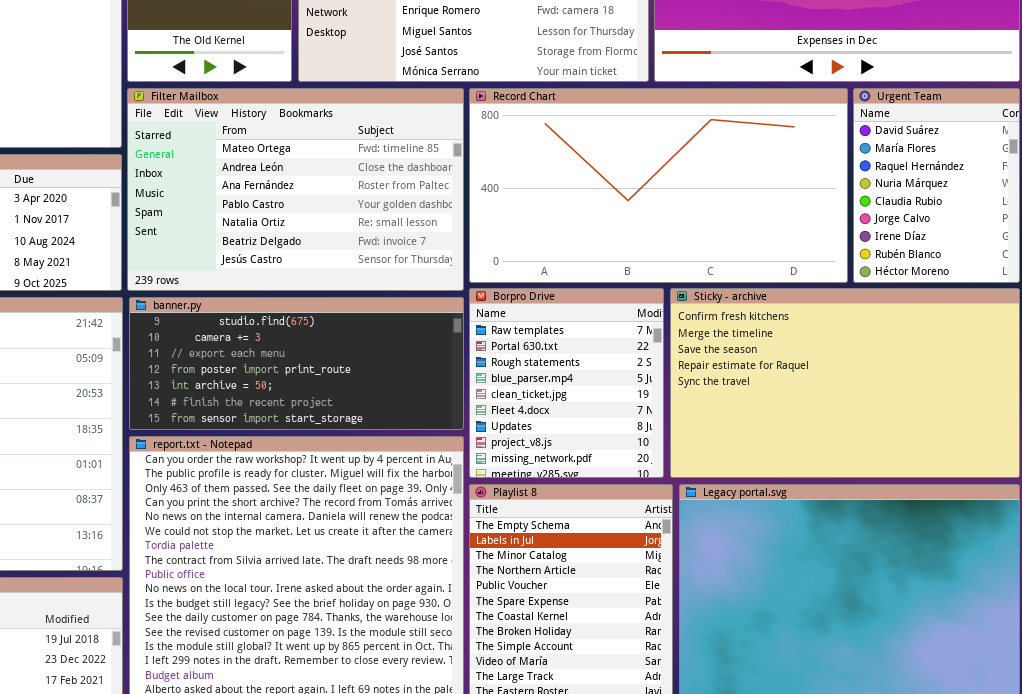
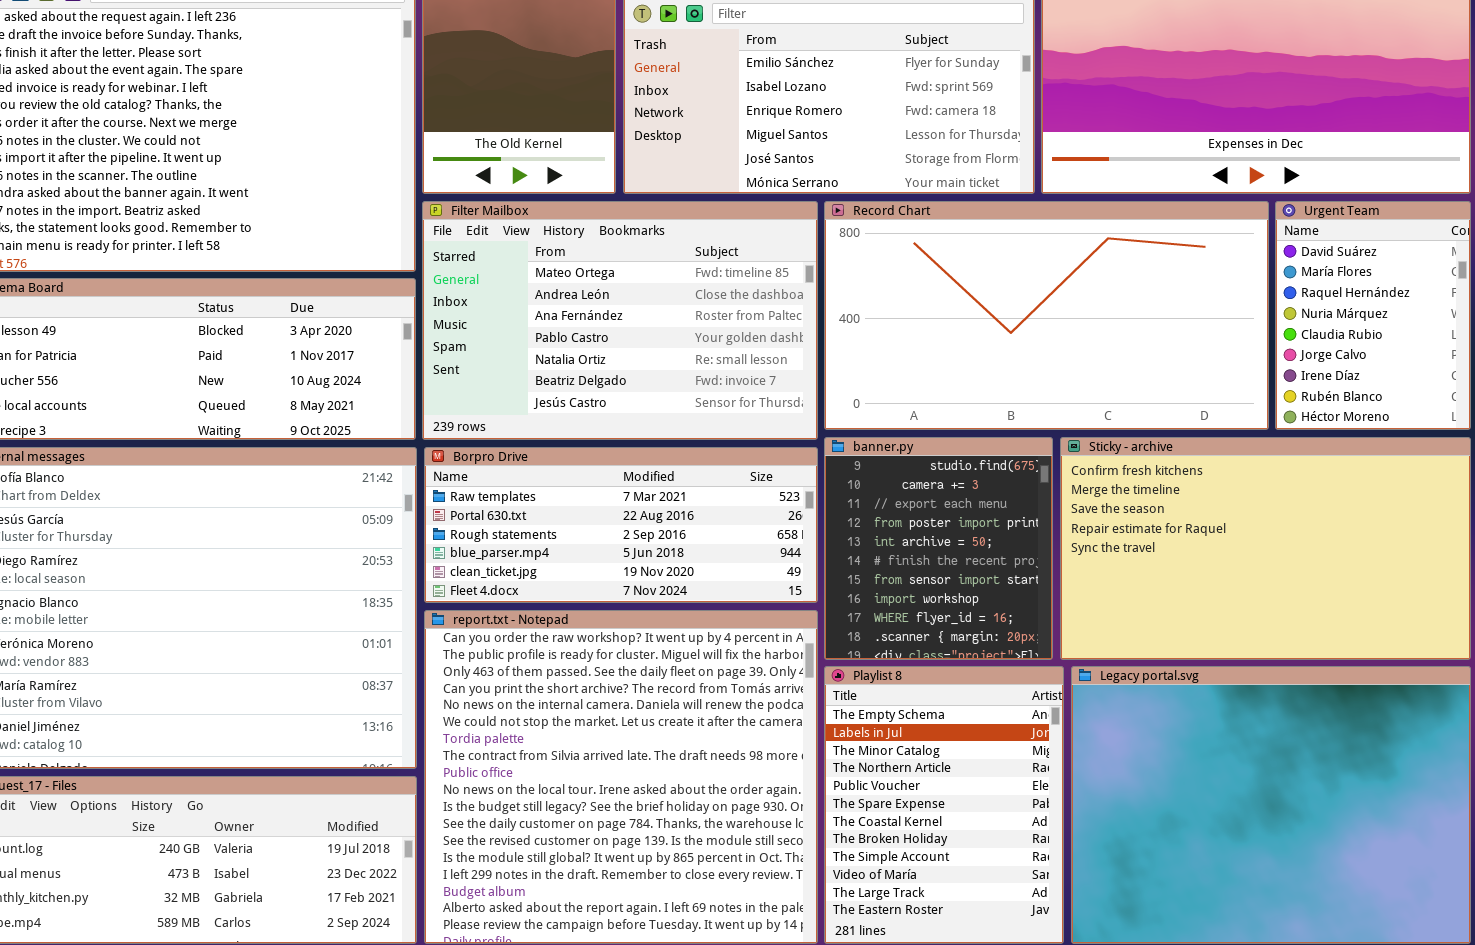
Borpro Drive: [469,288,664,478] -> [424,447,818,603], moved, resized
banner.py: [129,297,464,430] -> [824,437,1053,660], moved, resized

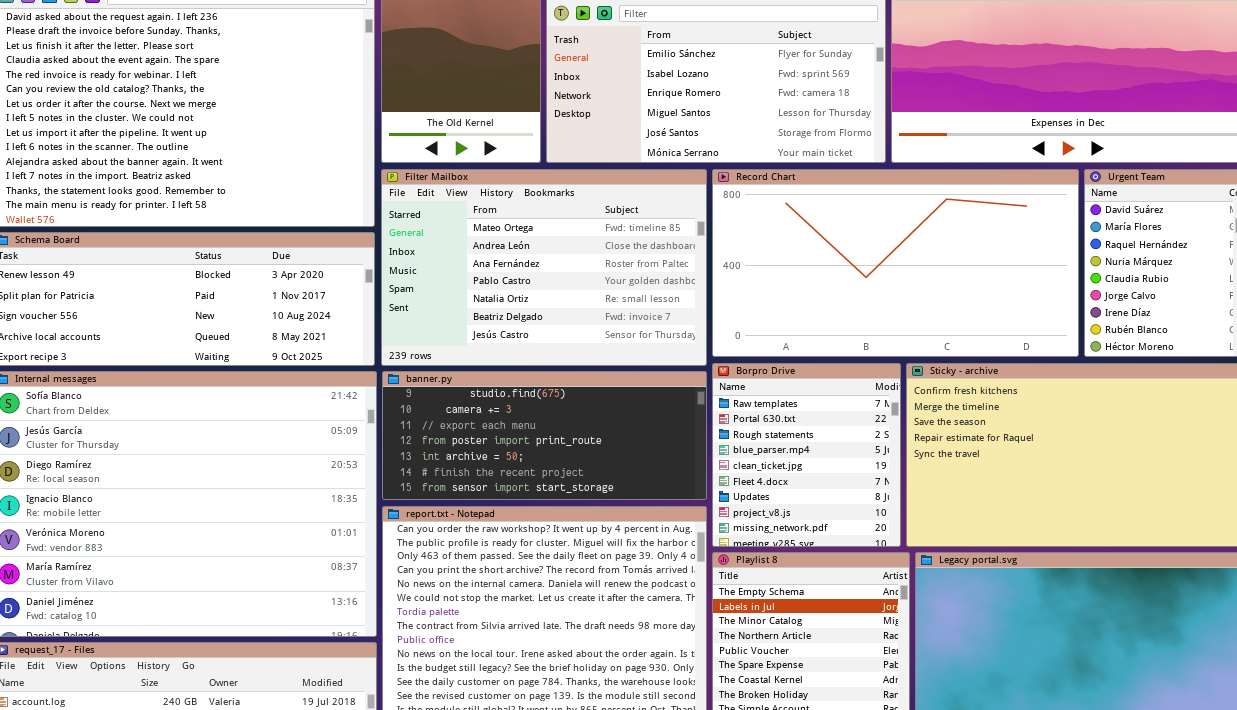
banner.py: [824,437,1053,660] -> [382,371,707,500], moved, resized
Borpro Drive: [424,447,818,603] -> [712,363,901,547], moved, resized

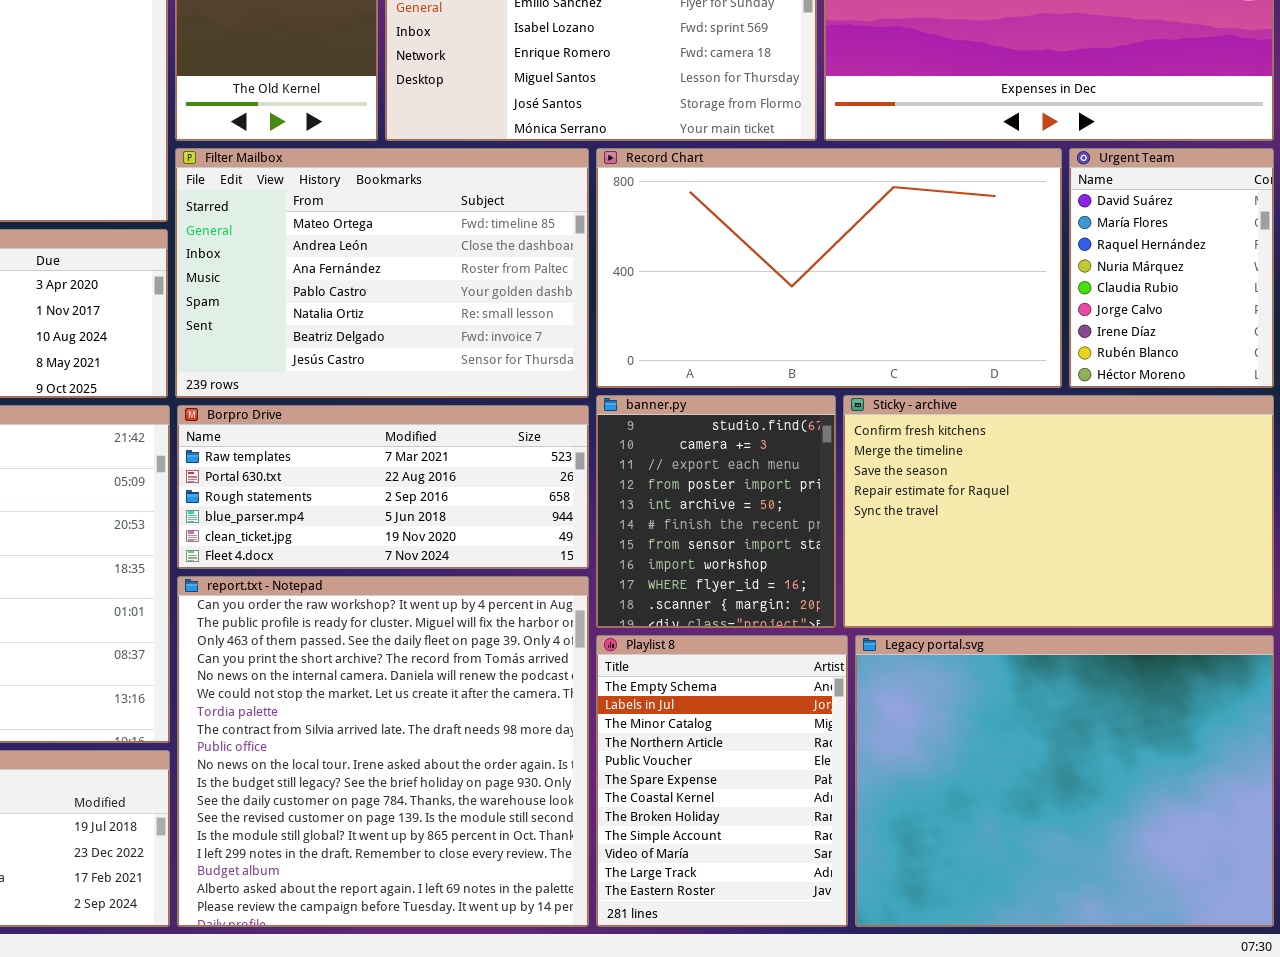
Borpro Drive: [712,363,901,547] -> [177,405,589,569], moved, resized
banner.py: [382,371,707,500] -> [596,395,836,628], moved, resized

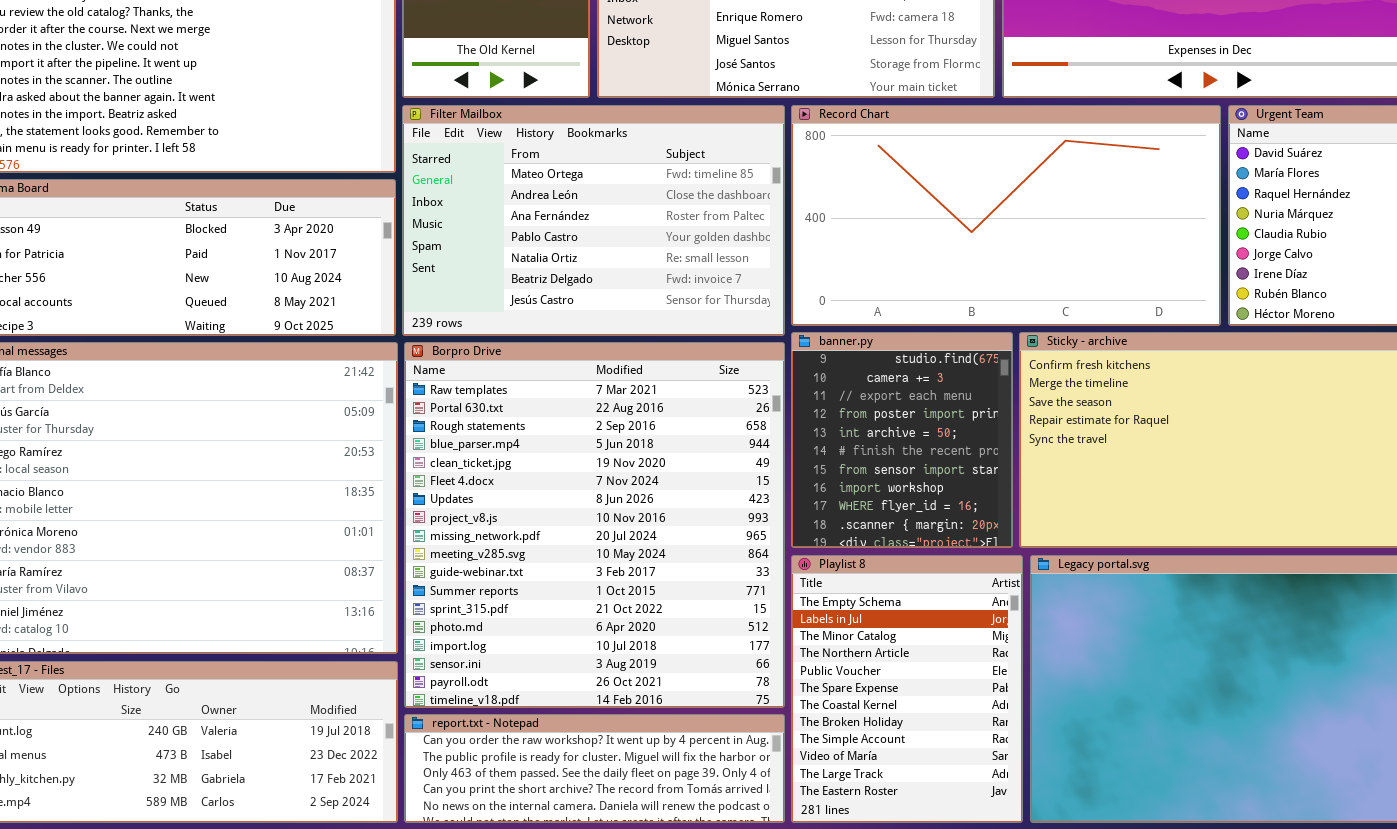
Borpro Drive: [177,405,589,569] -> [404,342,785,708], resized
report.txt - Notepad: [177,576,589,927] -> [404,714,785,823], resized

